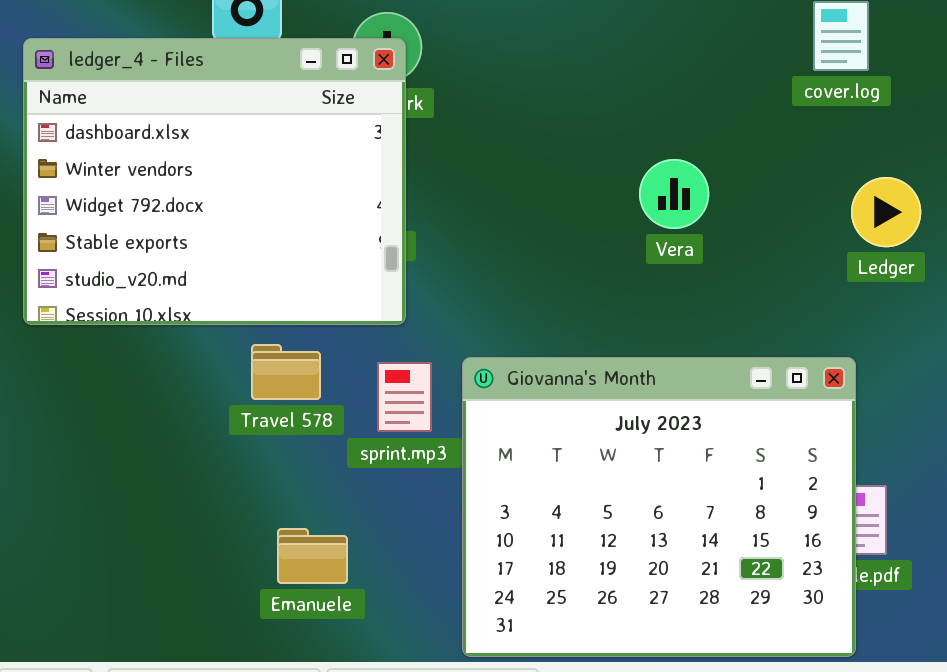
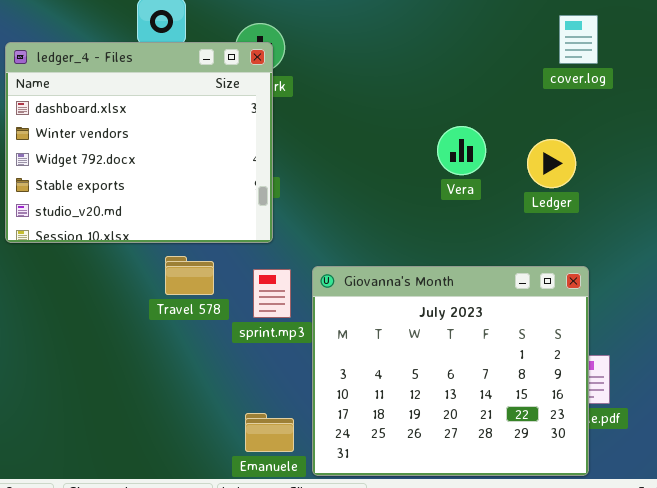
Ledger: [851,177,921,247] -> [527,139,576,188], moved
Emanuele: [277,528,348,584] -> [245,413,294,452], moved

